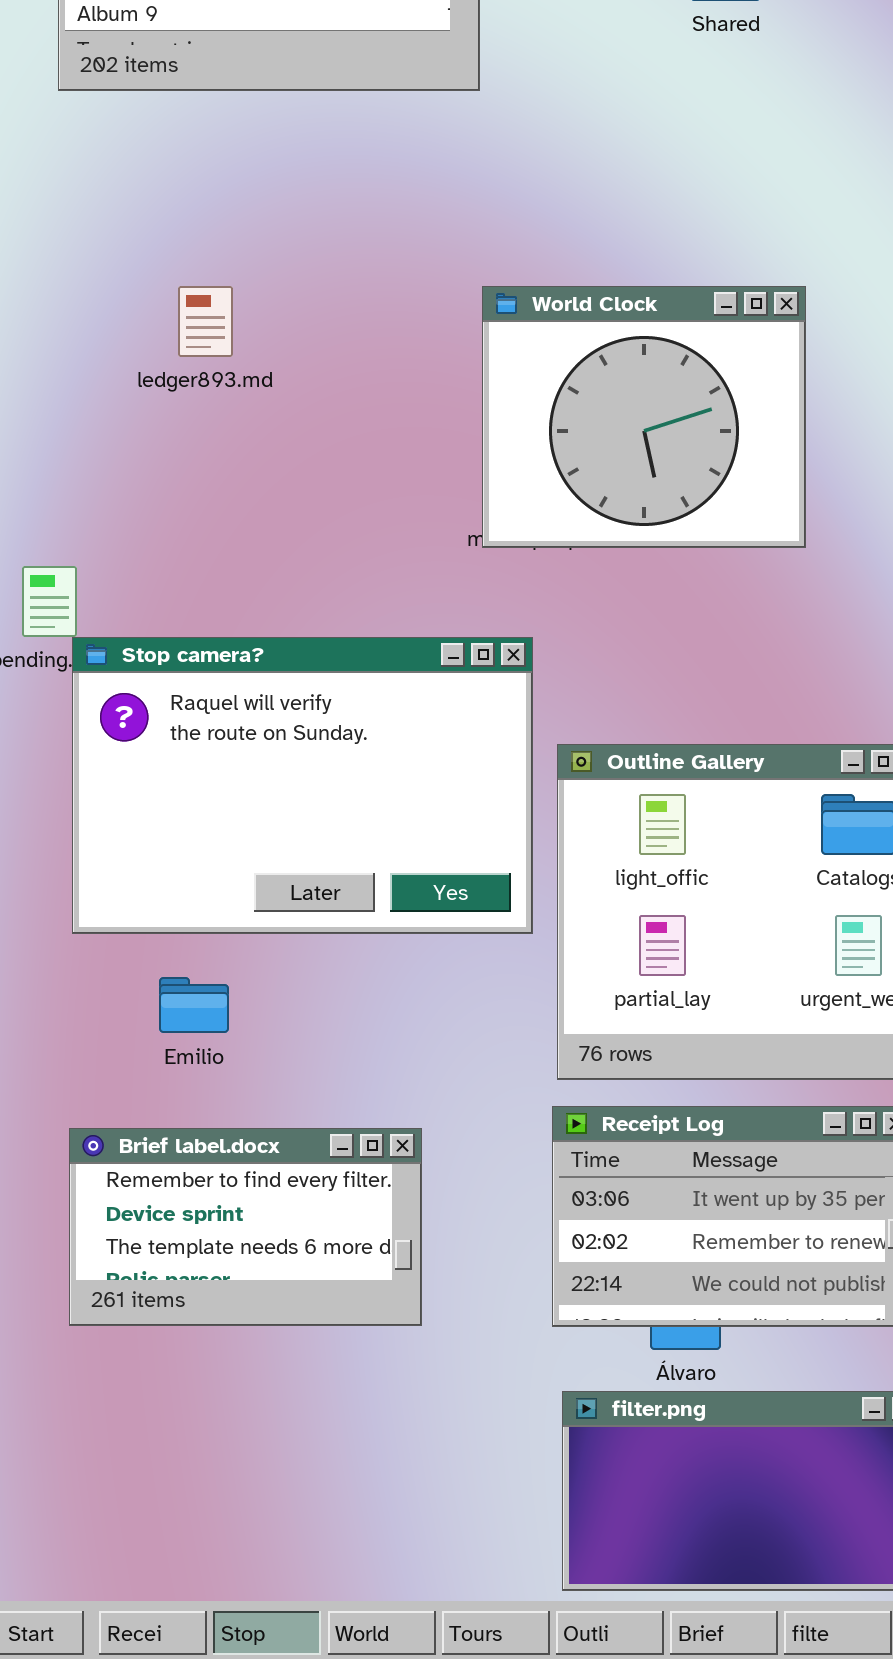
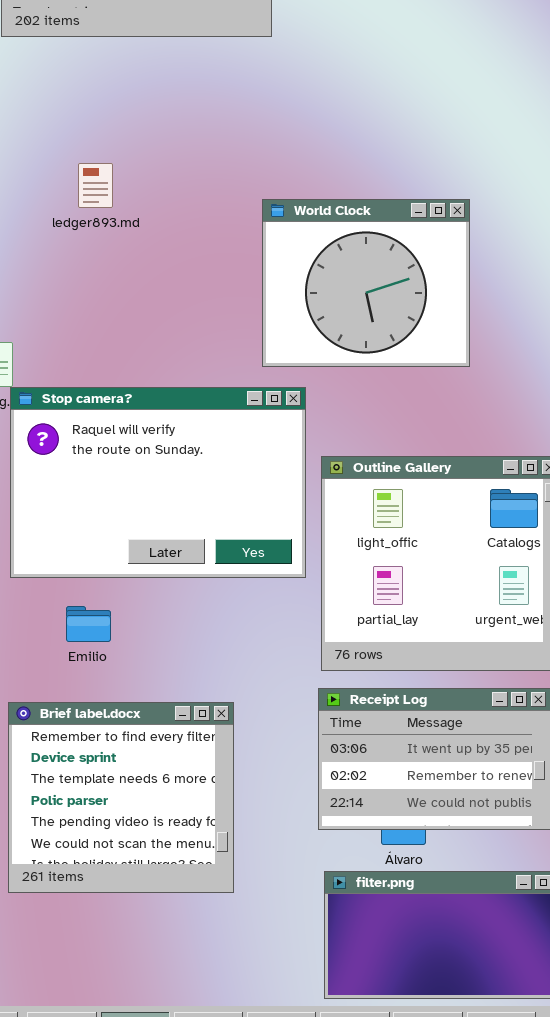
World Clock: [482,286,806,548] -> [262,199,470,367], moved
Brief label.docx: [69,1128,422,1326] -> [8,702,234,893], resized

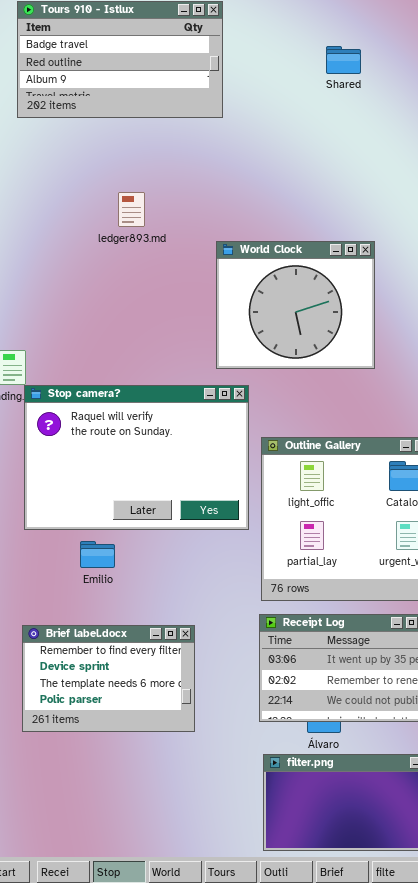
ledger893.md: [78,163,113,208] -> [118,192,145,227], moved
Emilio: [66,606,111,642] -> [80,541,115,568], moved
Brief label.docx: [8,702,234,893] -> [22,625,195,732], resized

